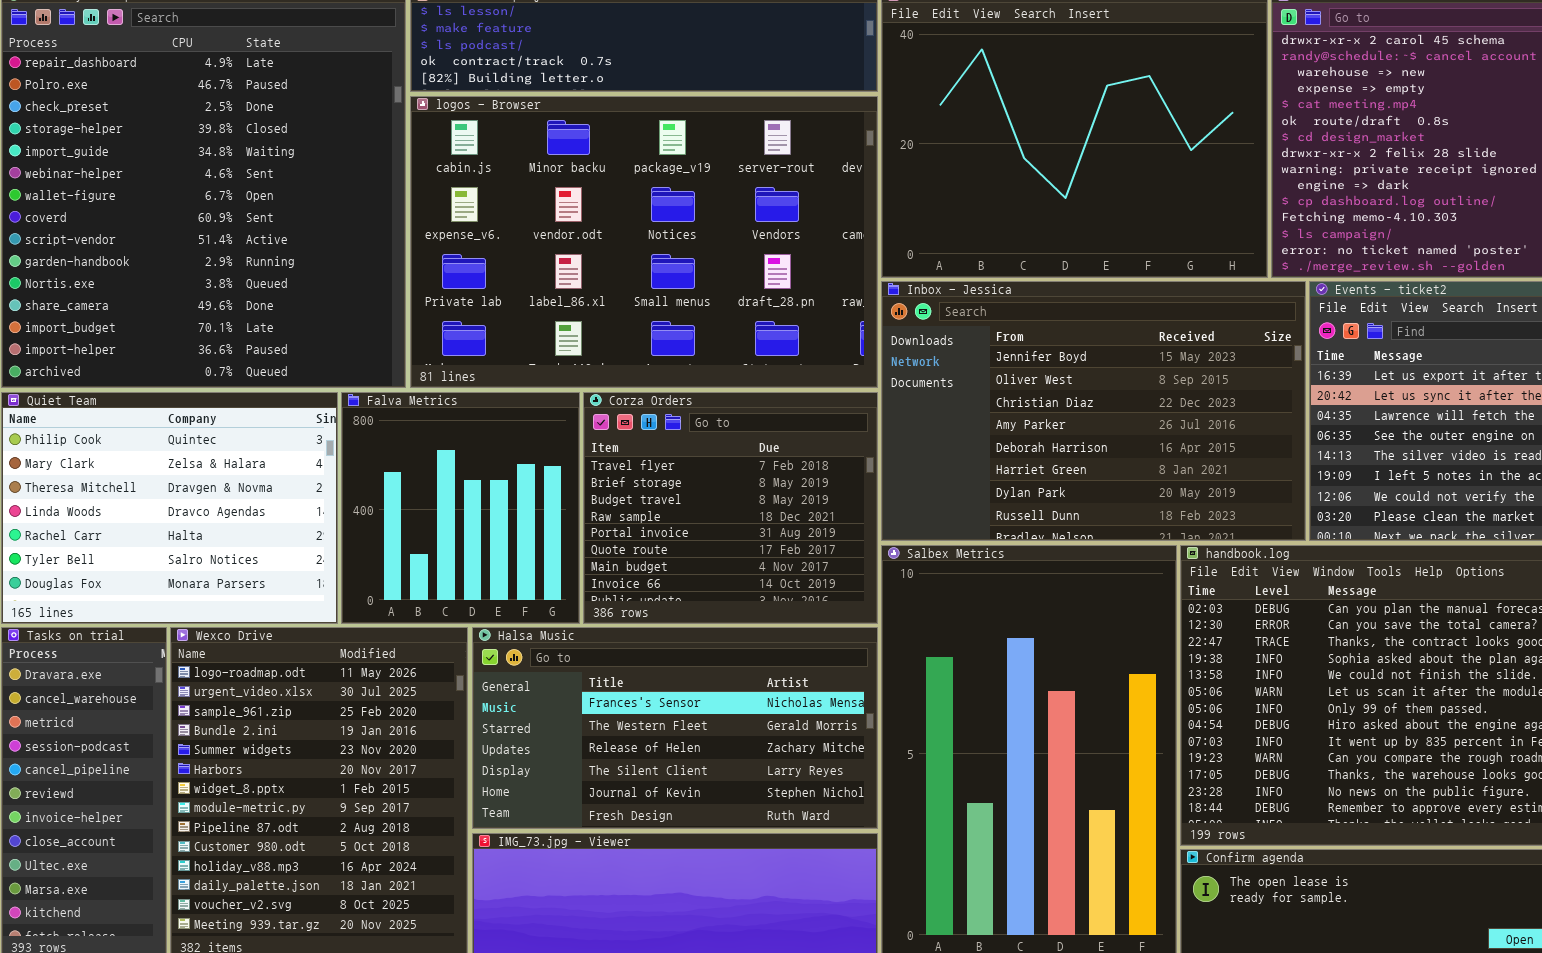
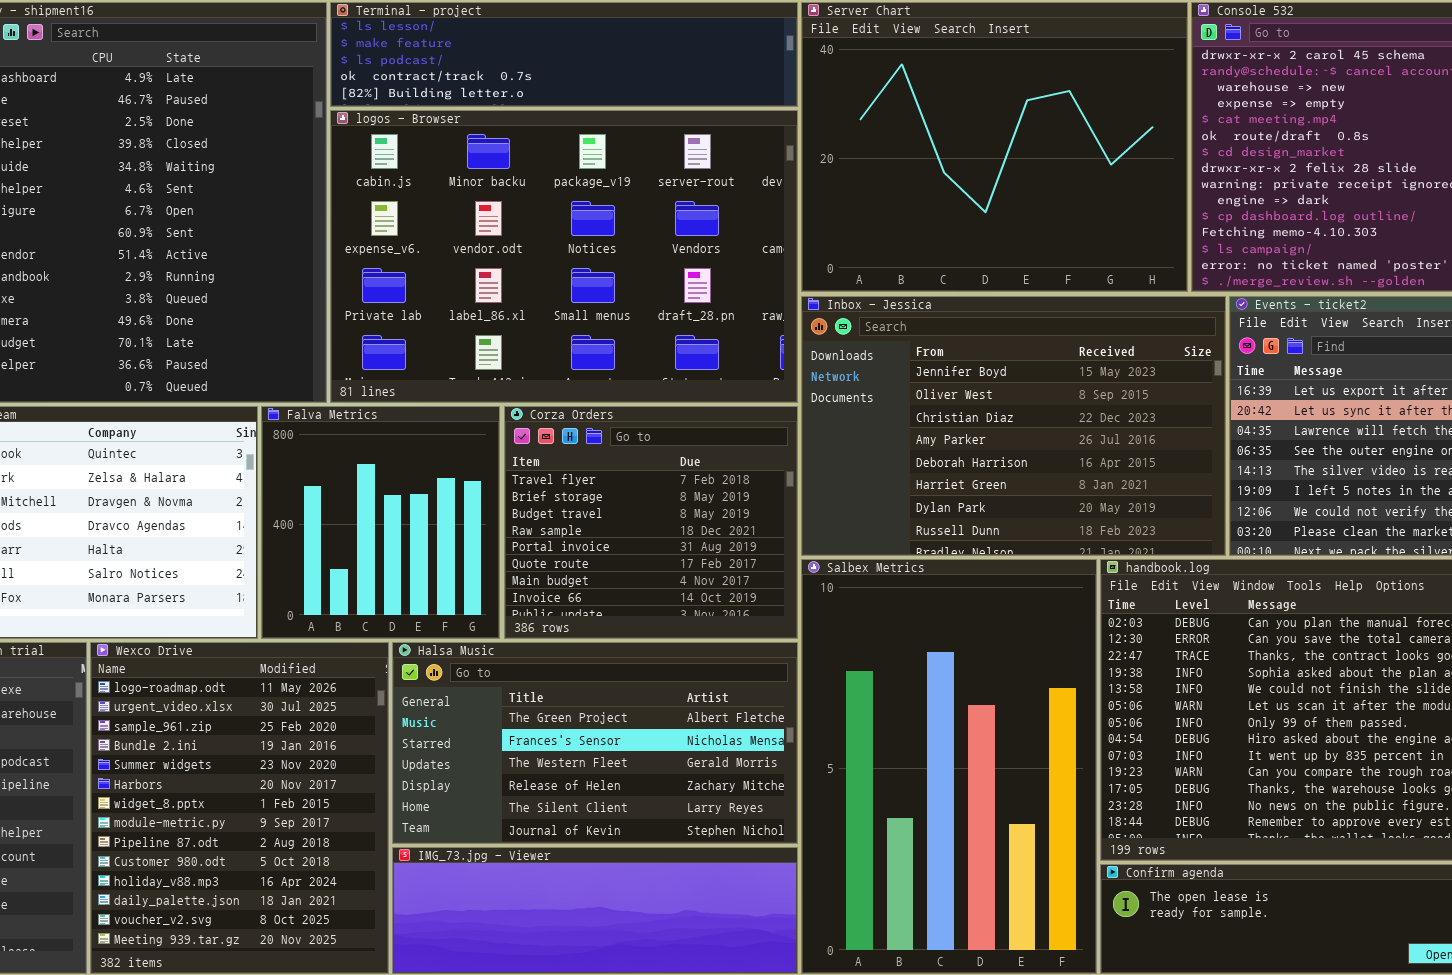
Halsa Music: [472,627,878,829] -> [392,642,798,844], scrolled up 1 row

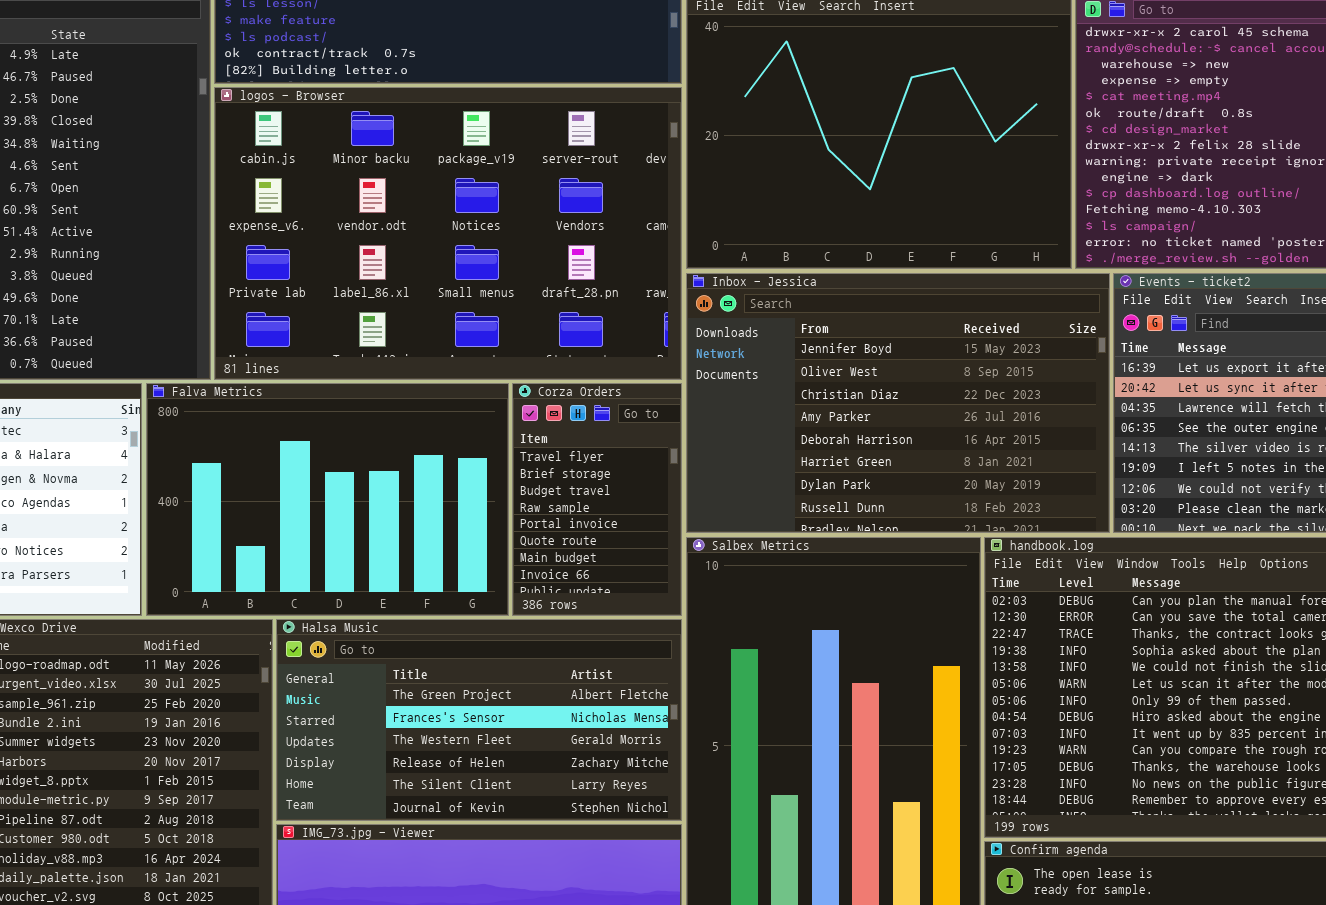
Falva Metrics: [261,406,500,639] -> [146,383,509,616], resized
Corza Orders: [504,406,798,639] -> [512,383,682,616], resized

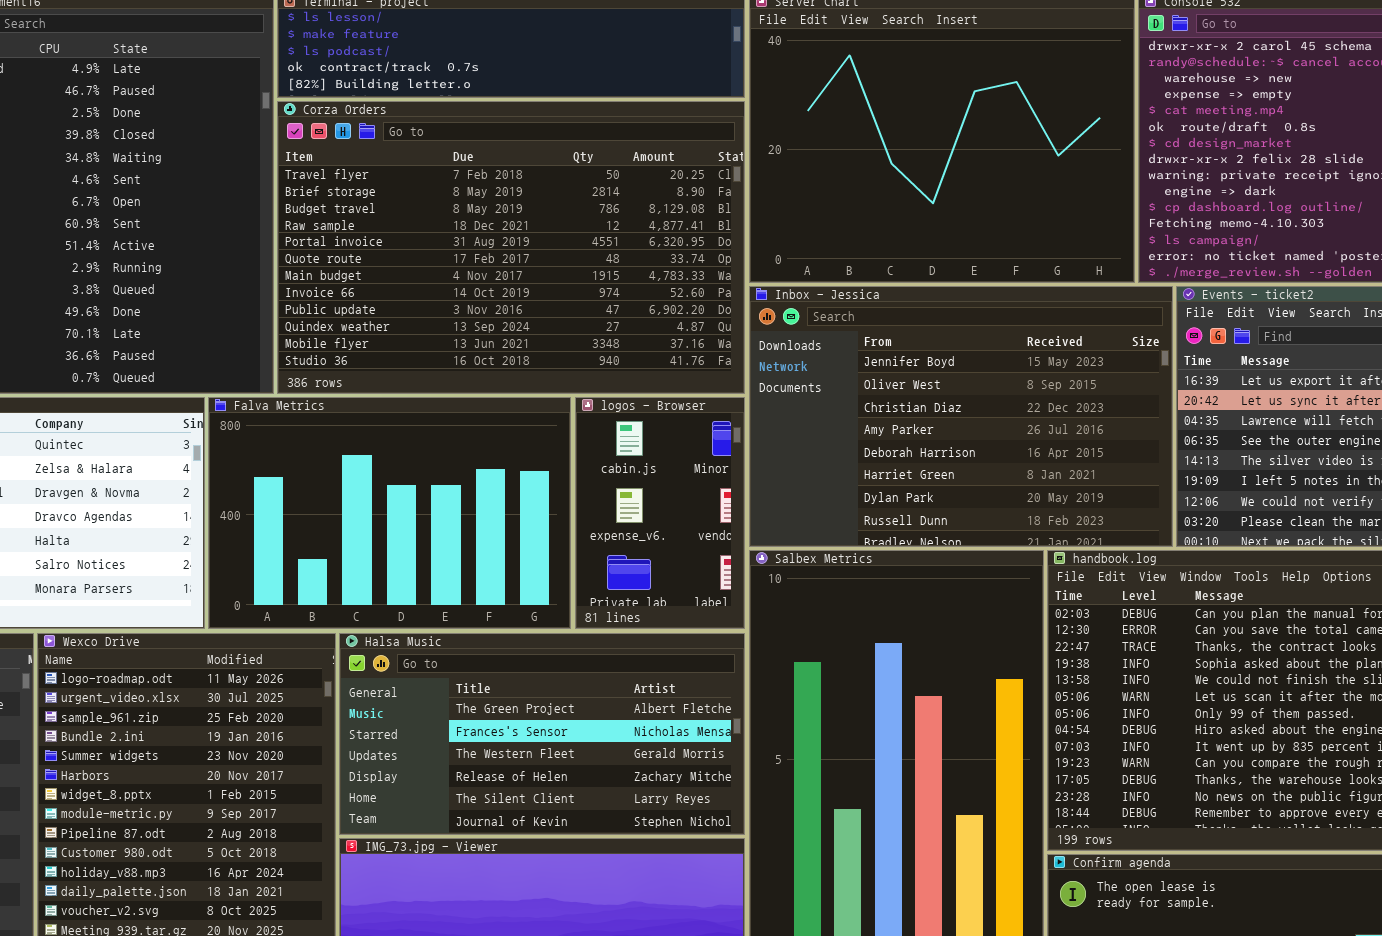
logos - Browser: [214,87,682,380] -> [575,397,745,629], moved, resized
Corza Orders: [512,383,682,616] -> [277,101,745,394], moved, resized

